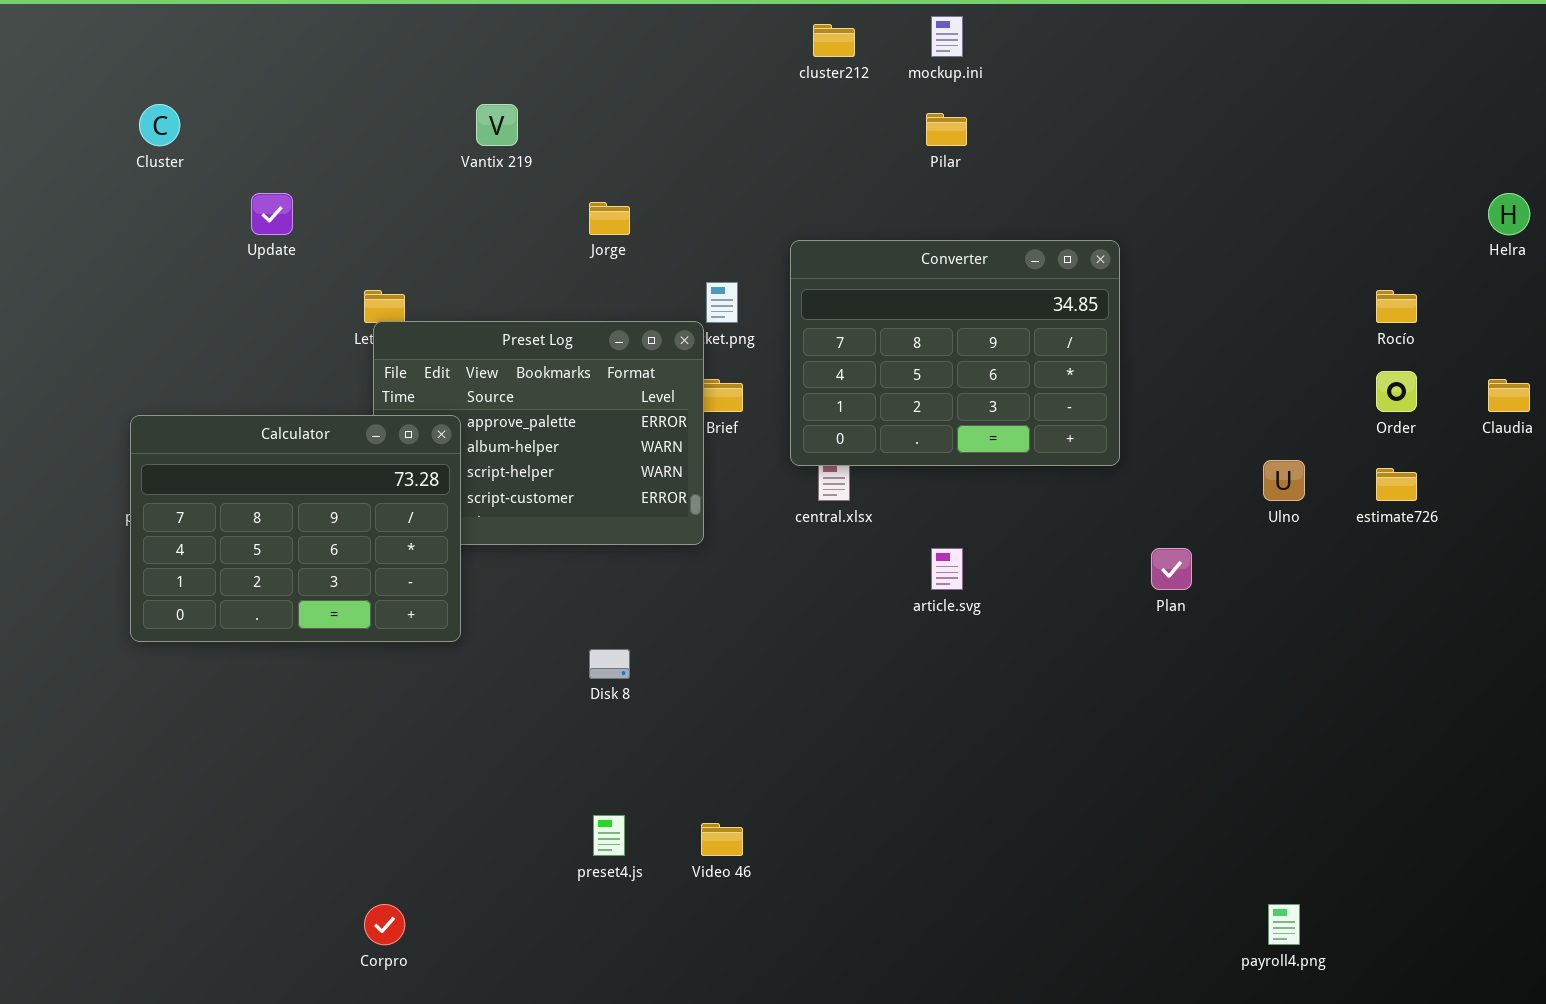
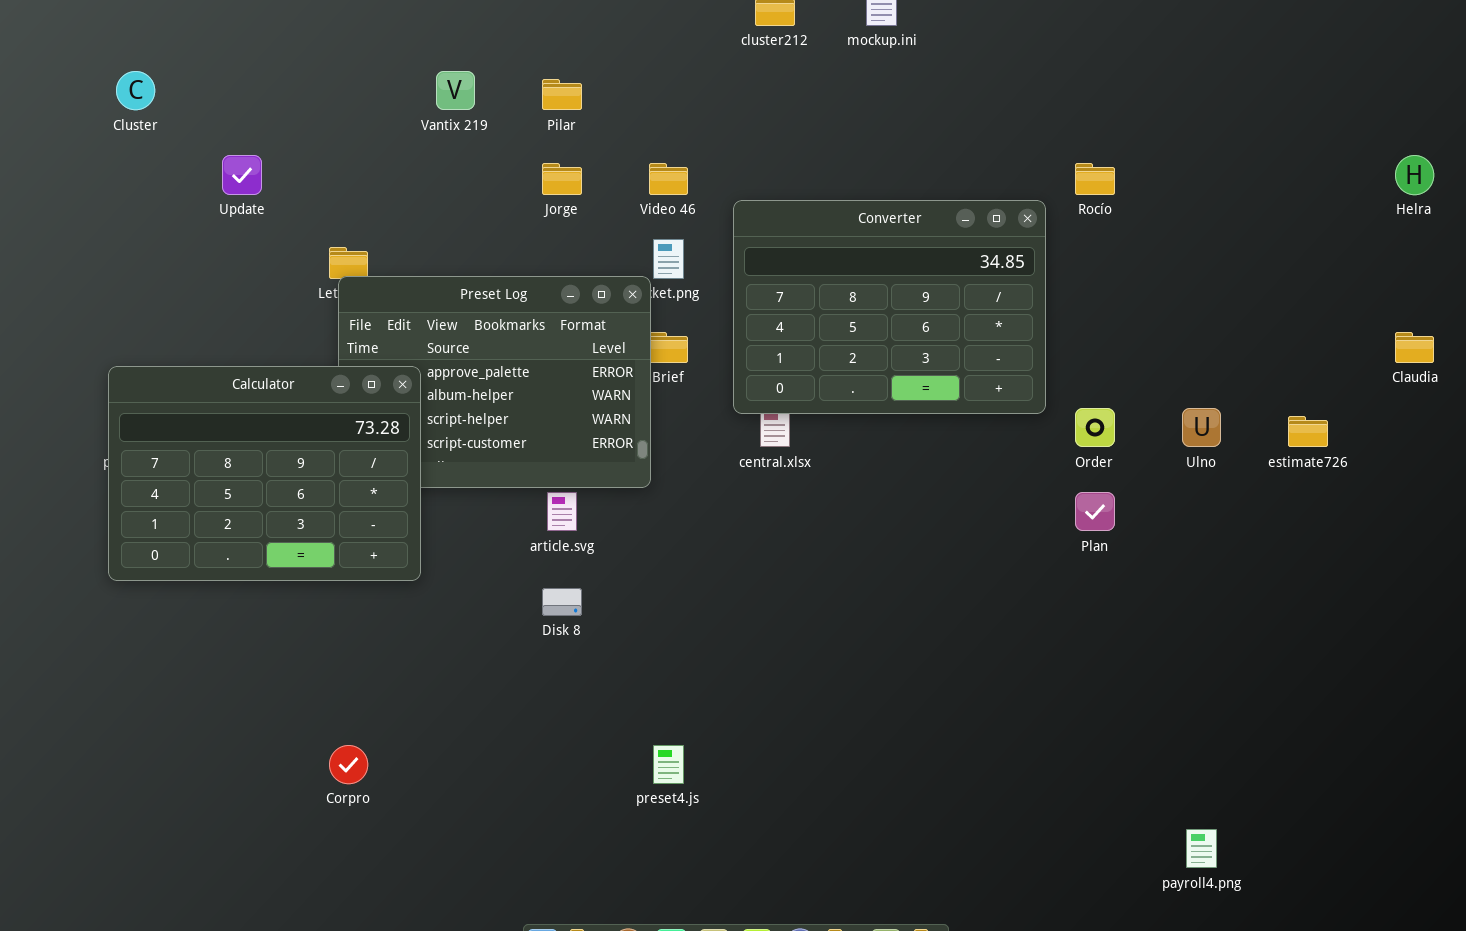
Pilar: [926,113,967,146] -> [542,79,582,110], moved
Rocío: [1376,290,1417,323] -> [1075,163,1115,195], moved
Order: [1376,371,1417,412] -> [1075,408,1115,447], moved
article.svg: [931,548,963,590] -> [547,492,577,531], moved
preset4.js: [593,815,625,856] -> [653,745,684,784], moved
Video 46: [701,823,743,856] -> [649,163,688,195], moved
Corpro: [364,904,405,945] -> [329,745,368,784], moved

